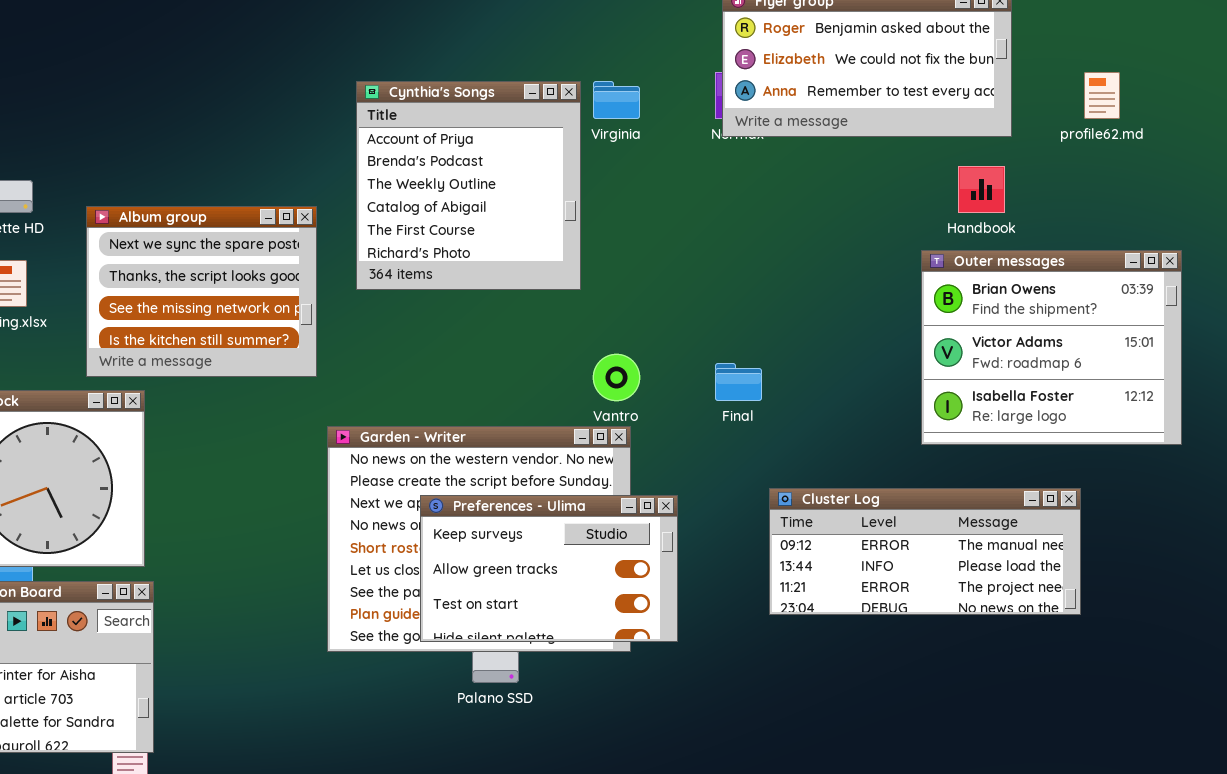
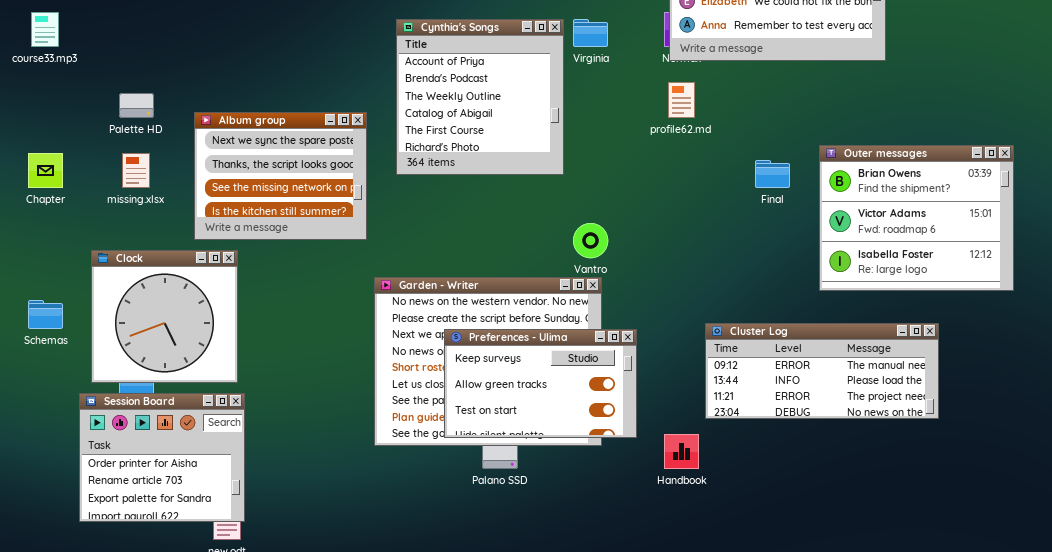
profile62.md: [1084,72,1120,119] -> [668,82,695,118], moved
Handbook: [958,166,1005,213] -> [664,434,699,469], moved
Final: [715,363,762,401] -> [755,160,790,188], moved

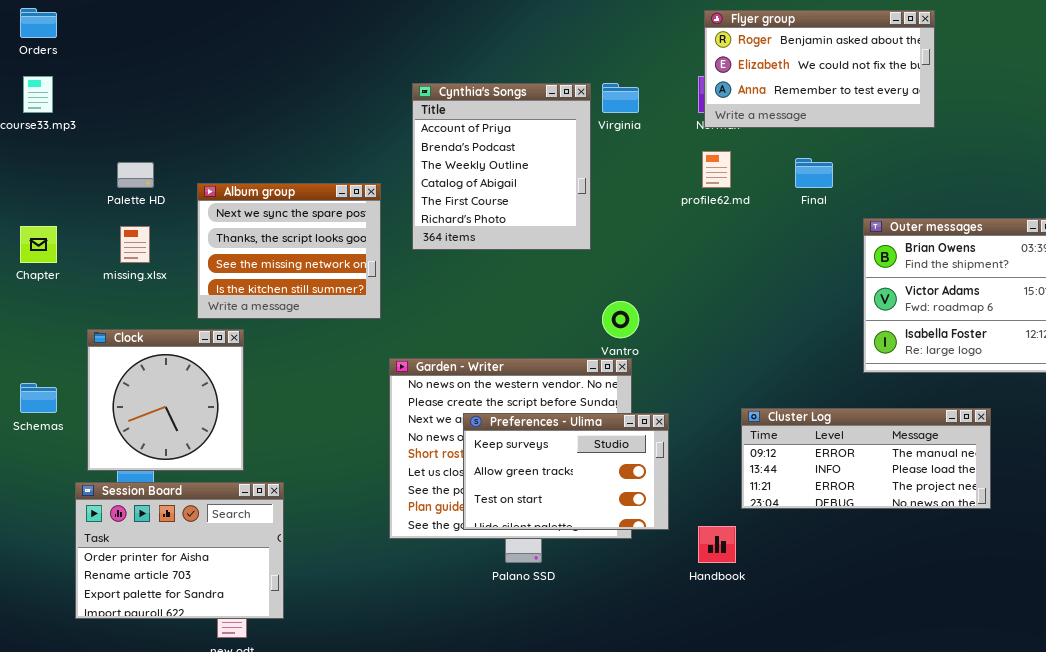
Final: [755,160,790,188] -> [795,158,833,188], moved
Session Board: [79,393,245,522] -> [75,482,284,619], resized

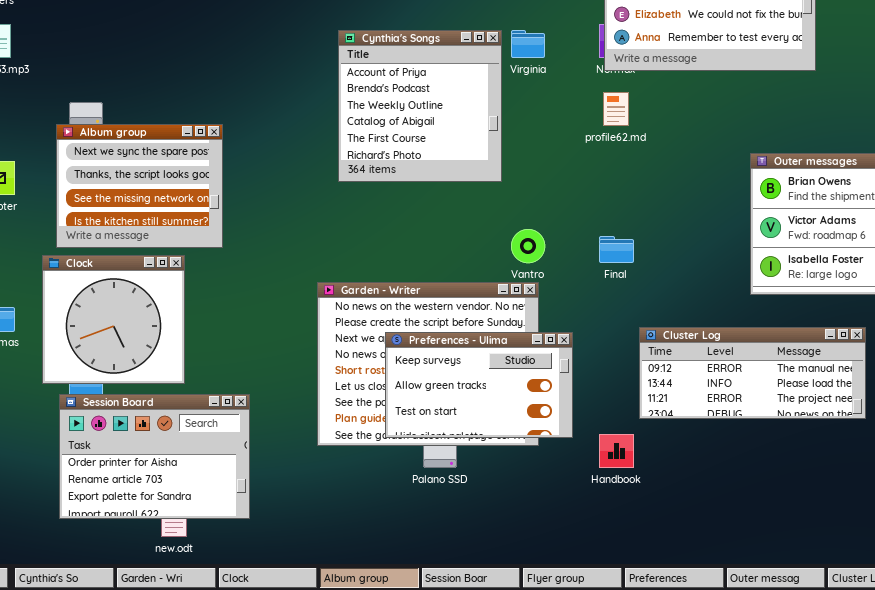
Final: [795,158,833,188] -> [599,236,634,263], moved
Album group: [197,183,381,319] -> [56,124,223,248], moved
Session Board: [75,482,284,619] -> [59,394,250,519], moved

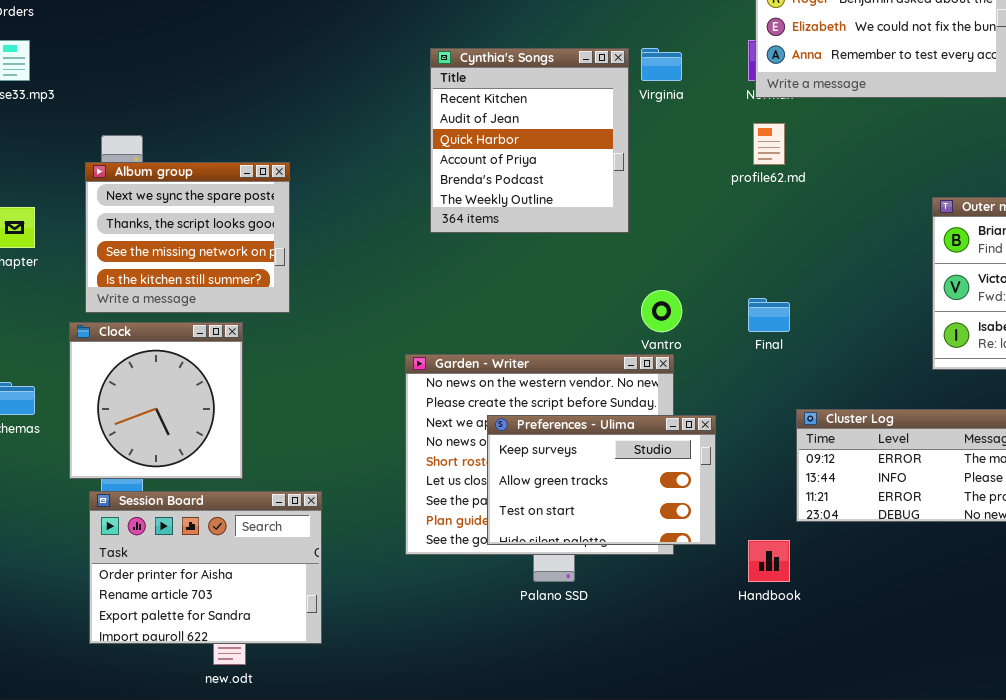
Cynthia's Songs: [338,30,502,182] -> [430,48,629,233], scrolled up 3 rows

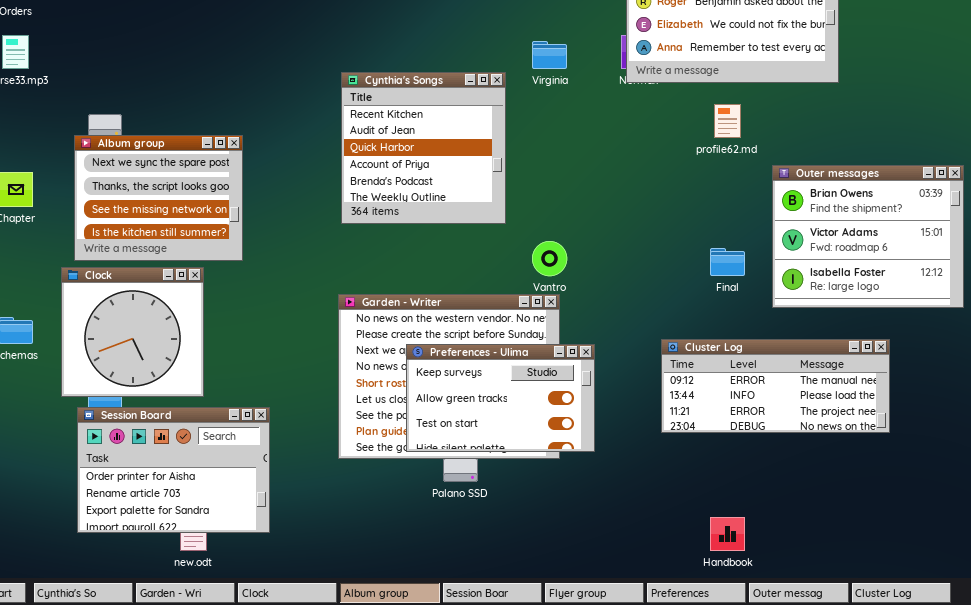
Cynthia's Songs: [430,48,629,233] -> [341,72,506,224], moved
profile62.md: [753,123,785,165] -> [714,104,741,138], moved
Final: [748,298,790,332] -> [710,248,745,276], moved
Handbook: [748,540,790,582] -> [710,517,745,551], moved

